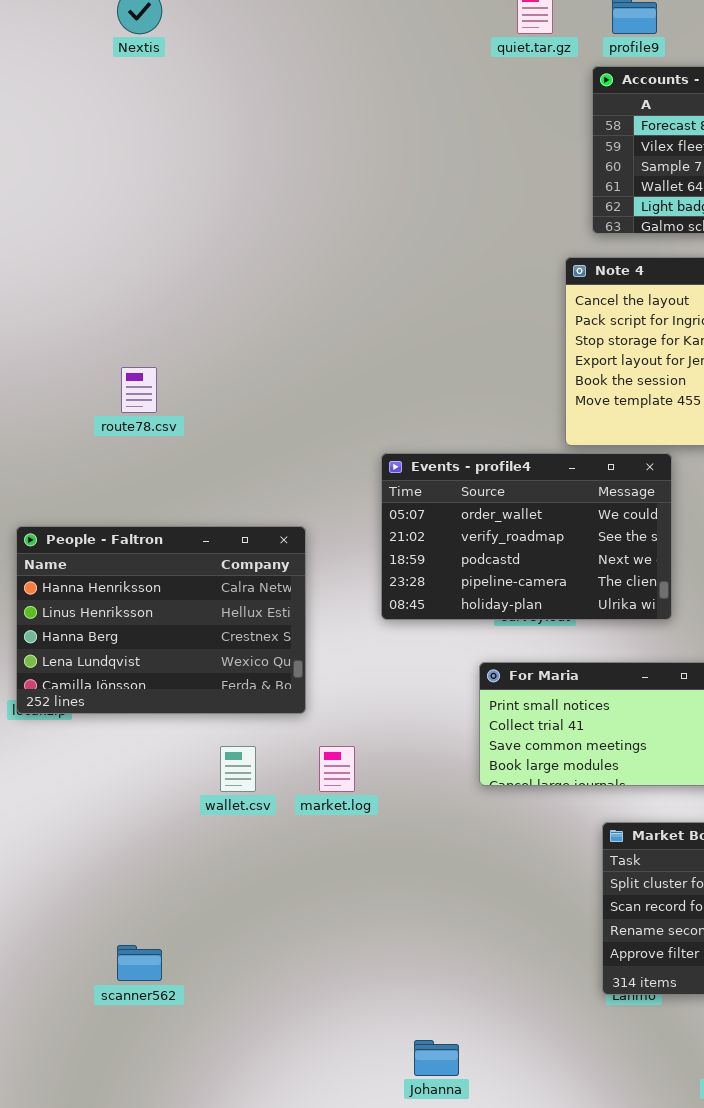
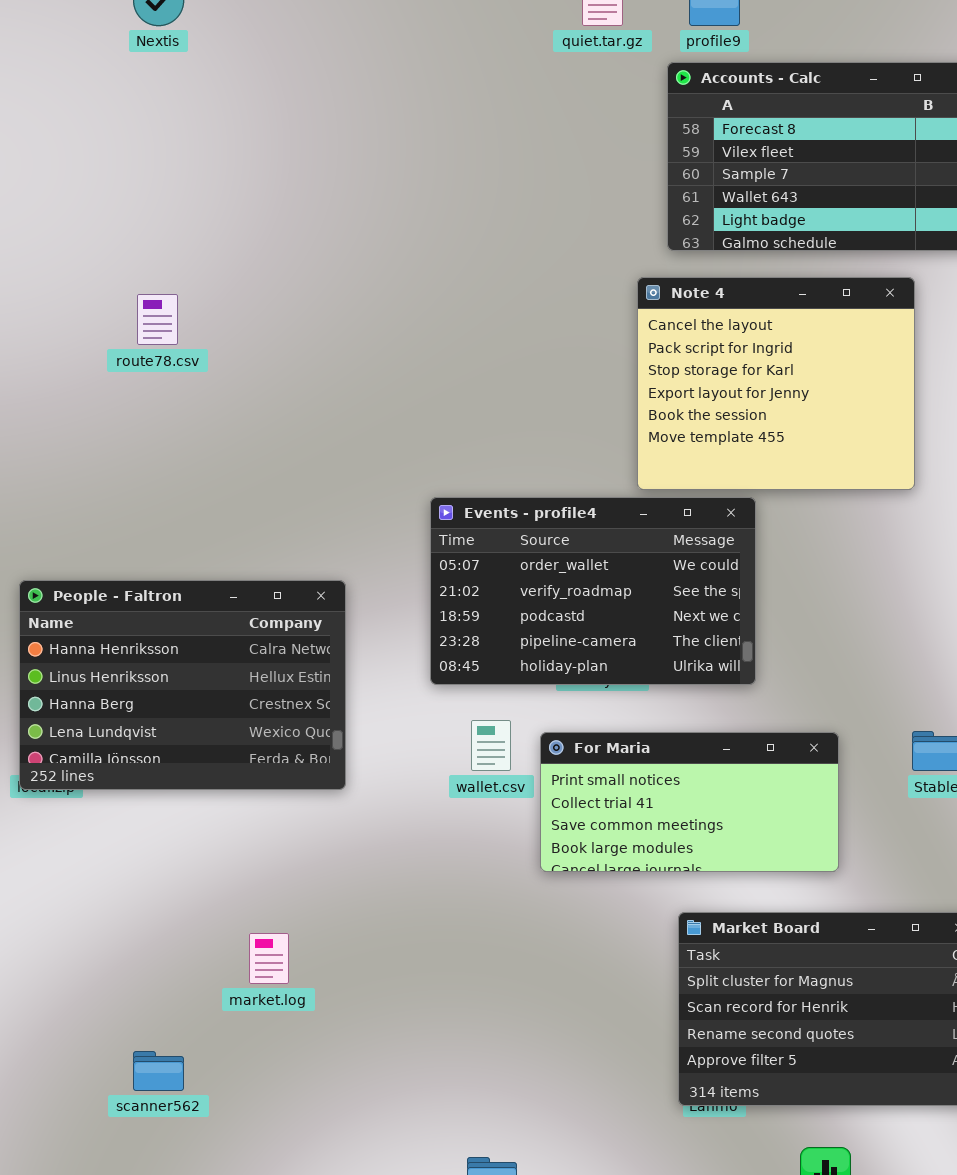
route78.csv: [121,367,157,413] -> [137,294,178,345], moved
wallet.csv: [220,746,256,792] -> [471,720,511,771], moved
market.log: [319,746,355,792] -> [249,933,289,984], moved

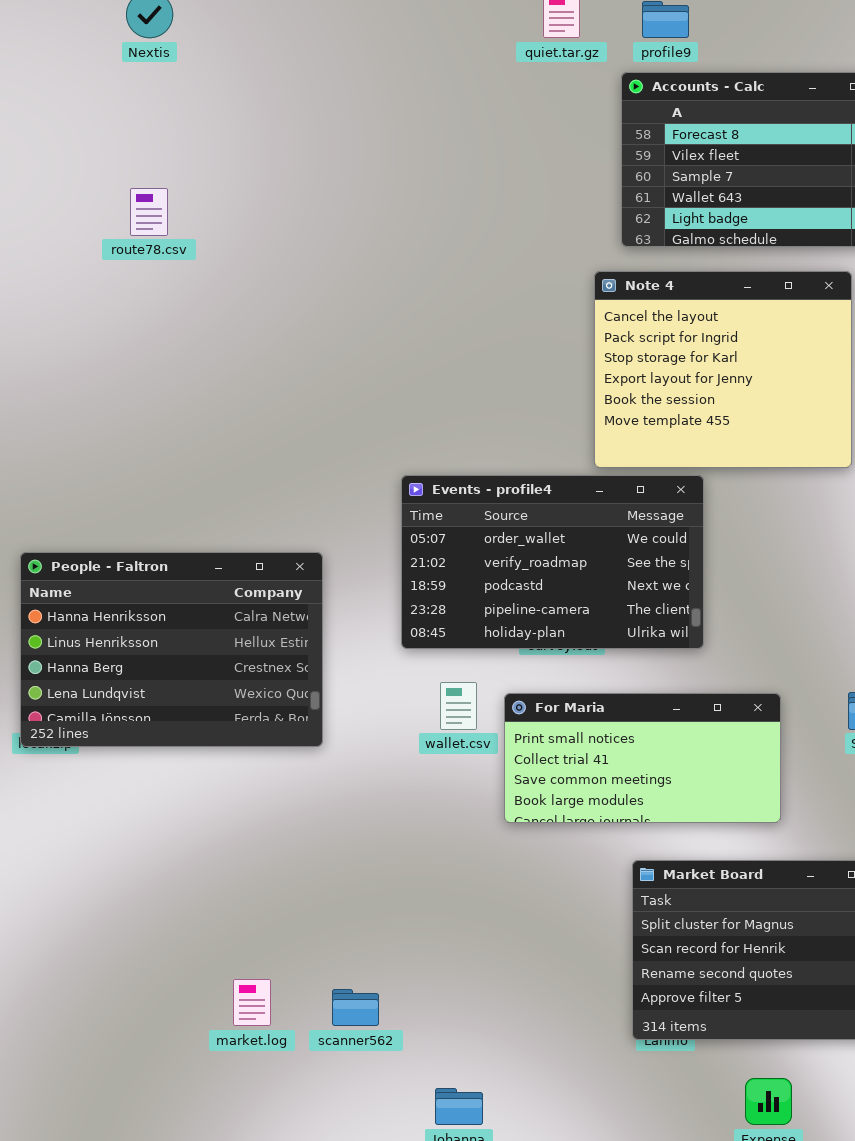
route78.csv: [137,294,178,345] -> [130,188,168,236], moved
market.log: [249,933,289,984] -> [233,979,271,1026], moved
scanner562: [133,1051,184,1091] -> [332,989,379,1026], moved

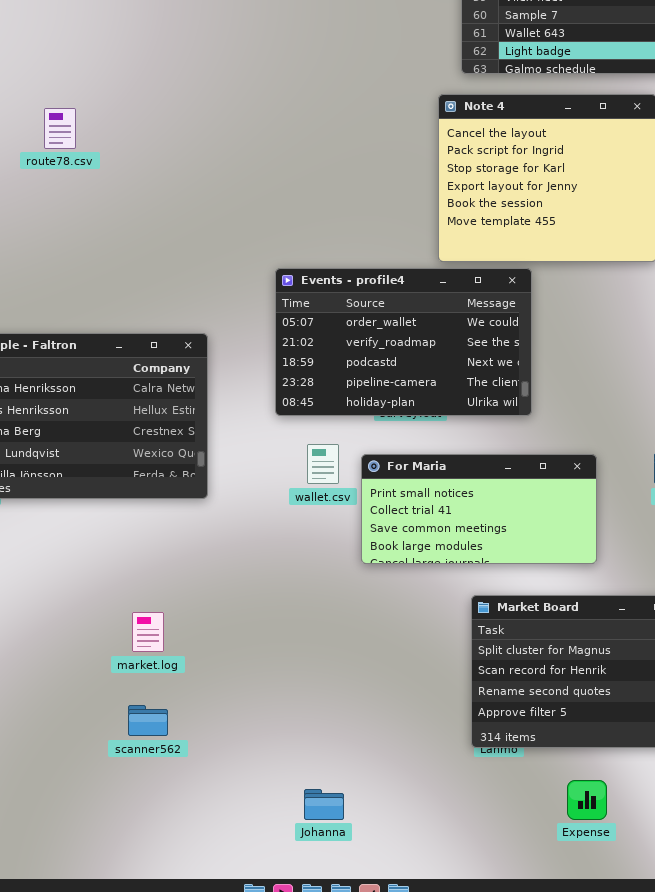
route78.csv: [130,188,168,236] -> [44,108,76,149], moved
market.log: [233,979,271,1026] -> [132,612,164,652], moved
scanner562: [332,989,379,1026] -> [128,705,168,736], moved

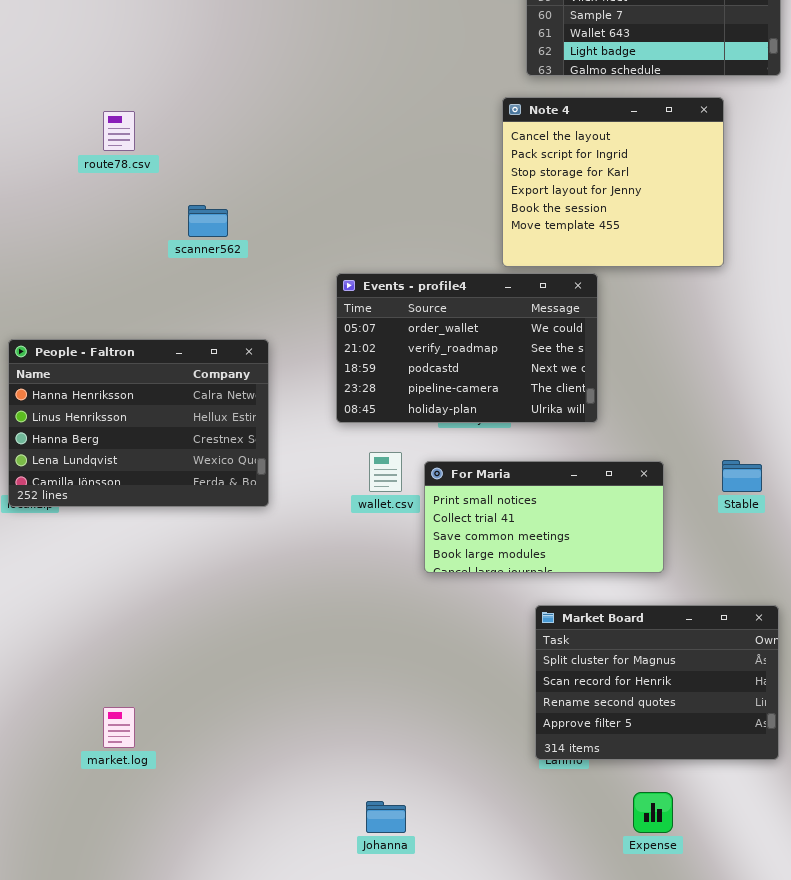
market.log: [132,612,164,652] -> [103,707,135,748], moved
scanner562: [128,705,168,736] -> [188,205,228,237], moved

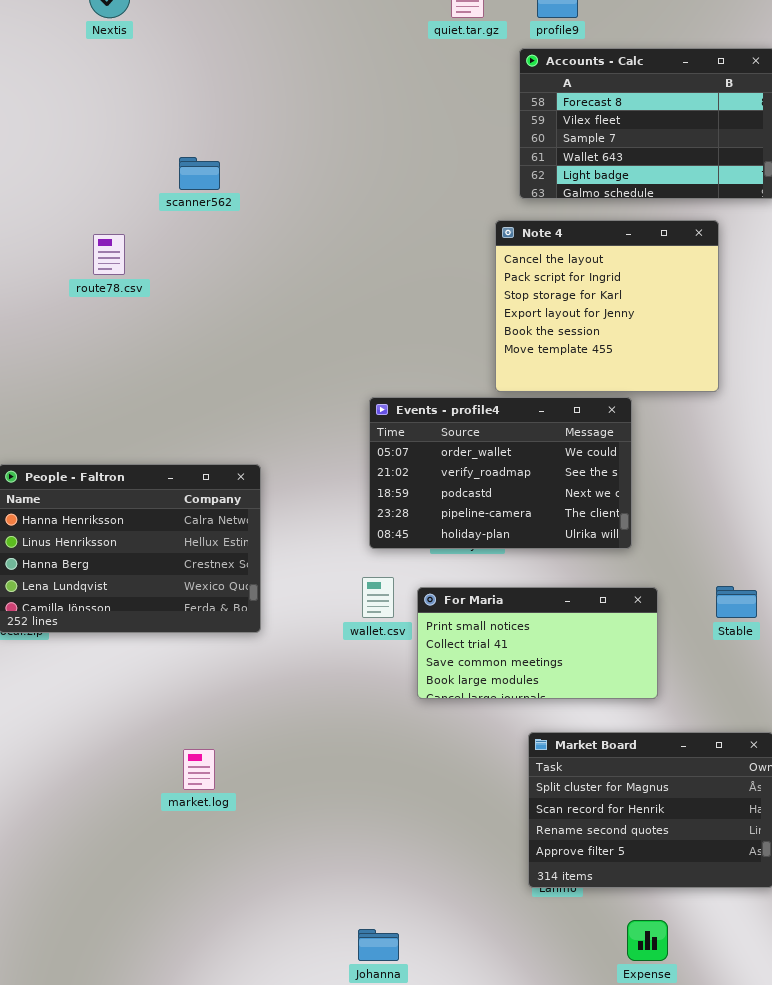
scanner562: [188,205,228,237] -> [179,157,220,190], moved
Events - profile4: [336,273,598,423] -> [369,397,632,549], moved
market.log: [103,707,135,748] -> [183,749,215,790], moved

